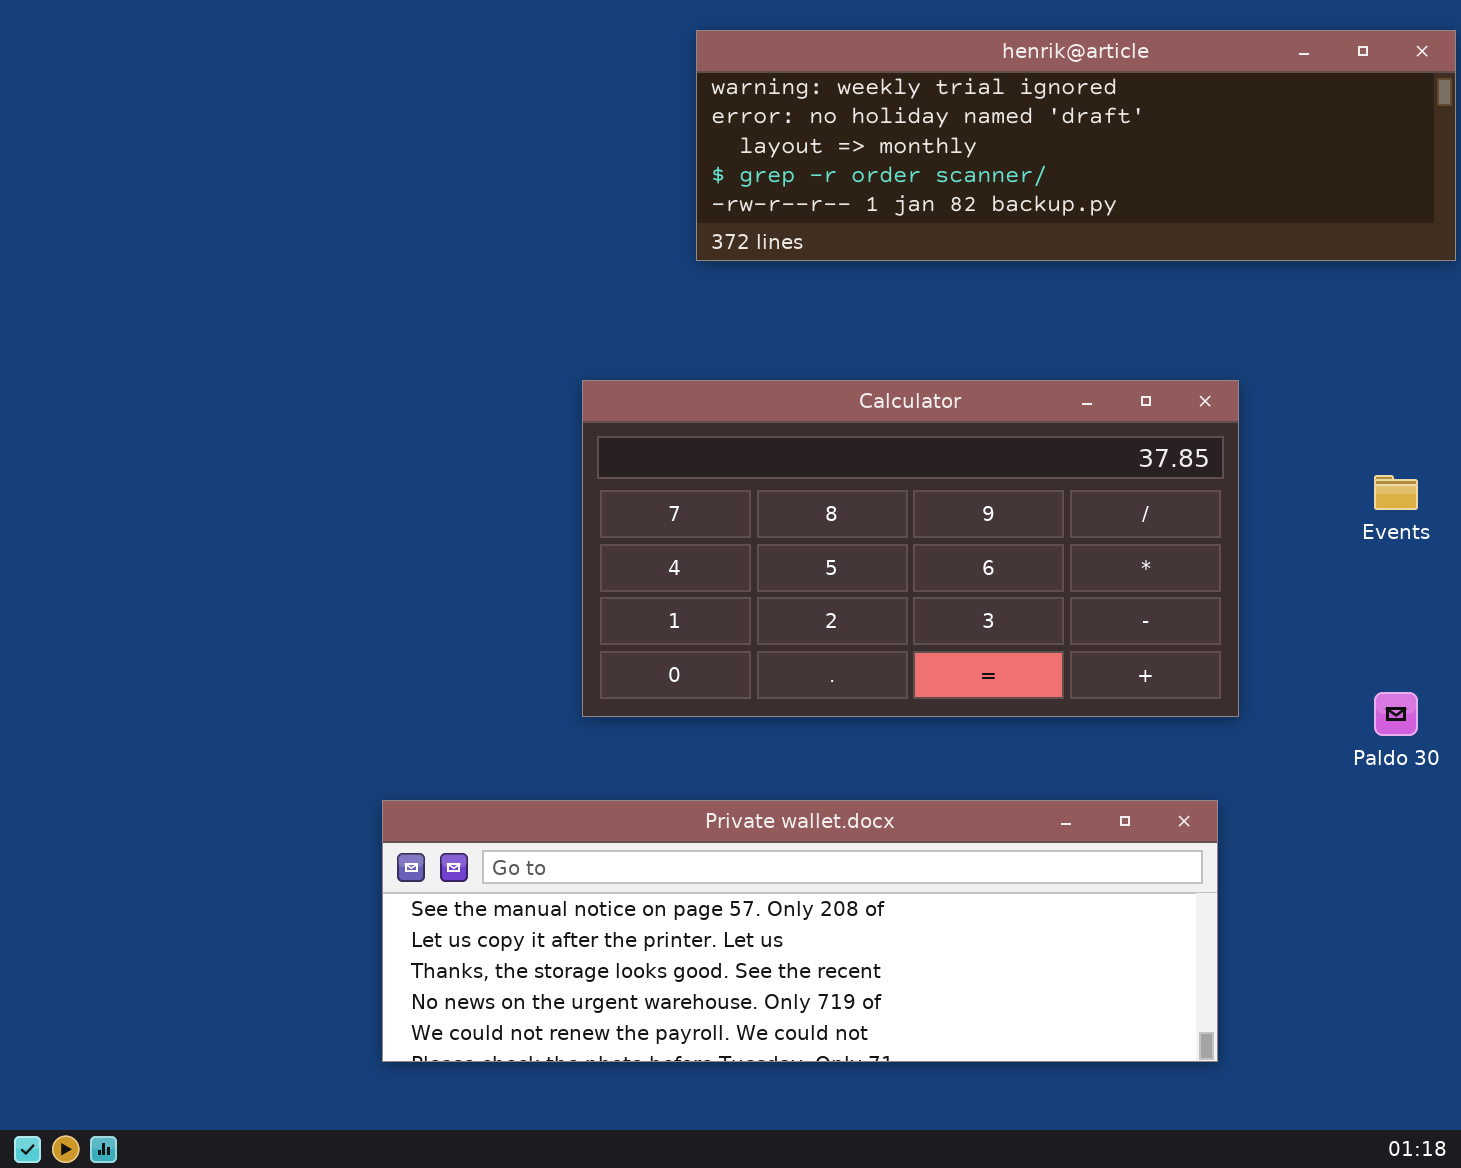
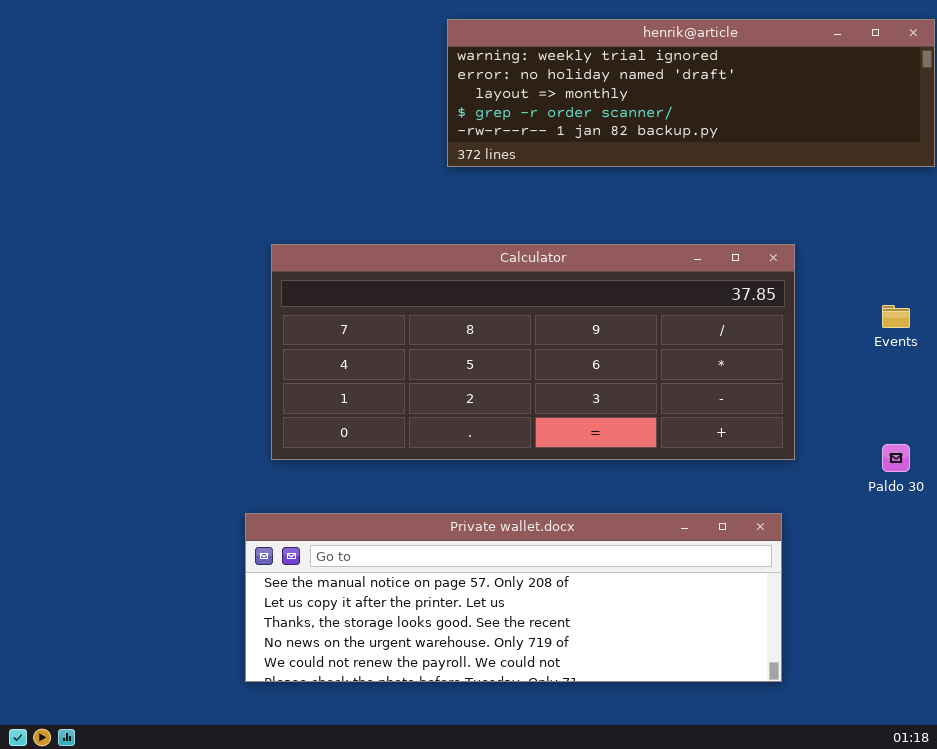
Calculator: [582,380,1239,717] -> [271,244,795,460], resized

